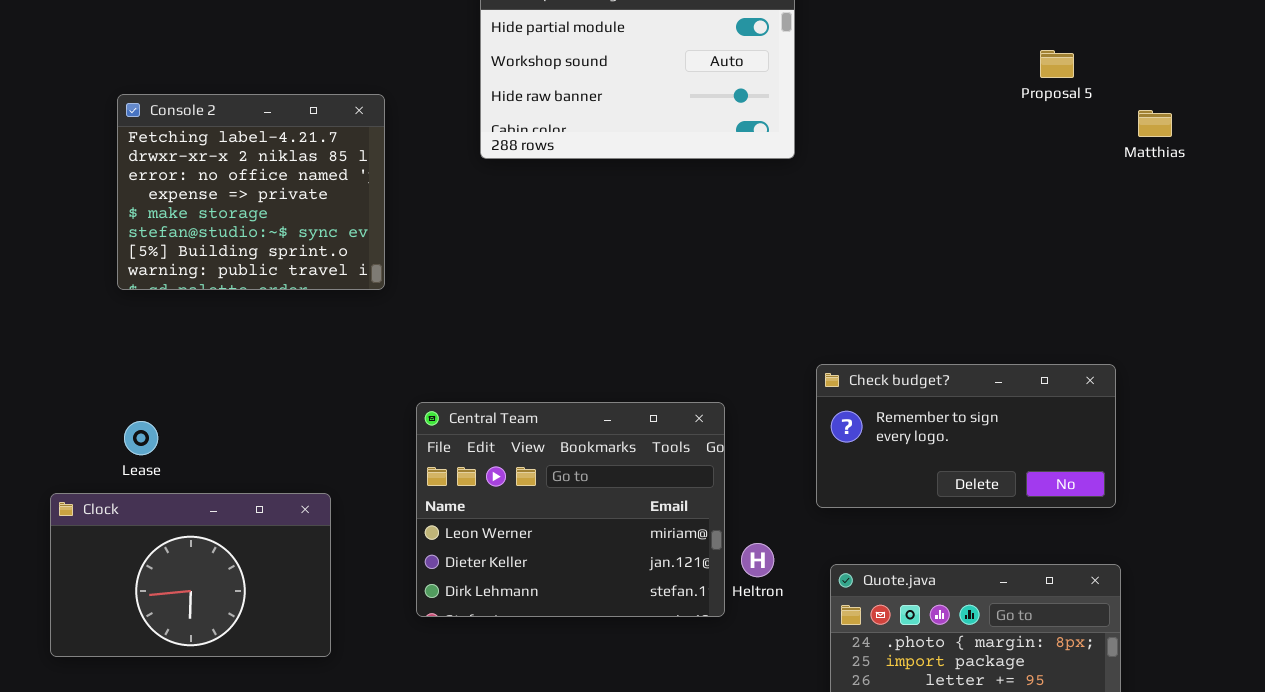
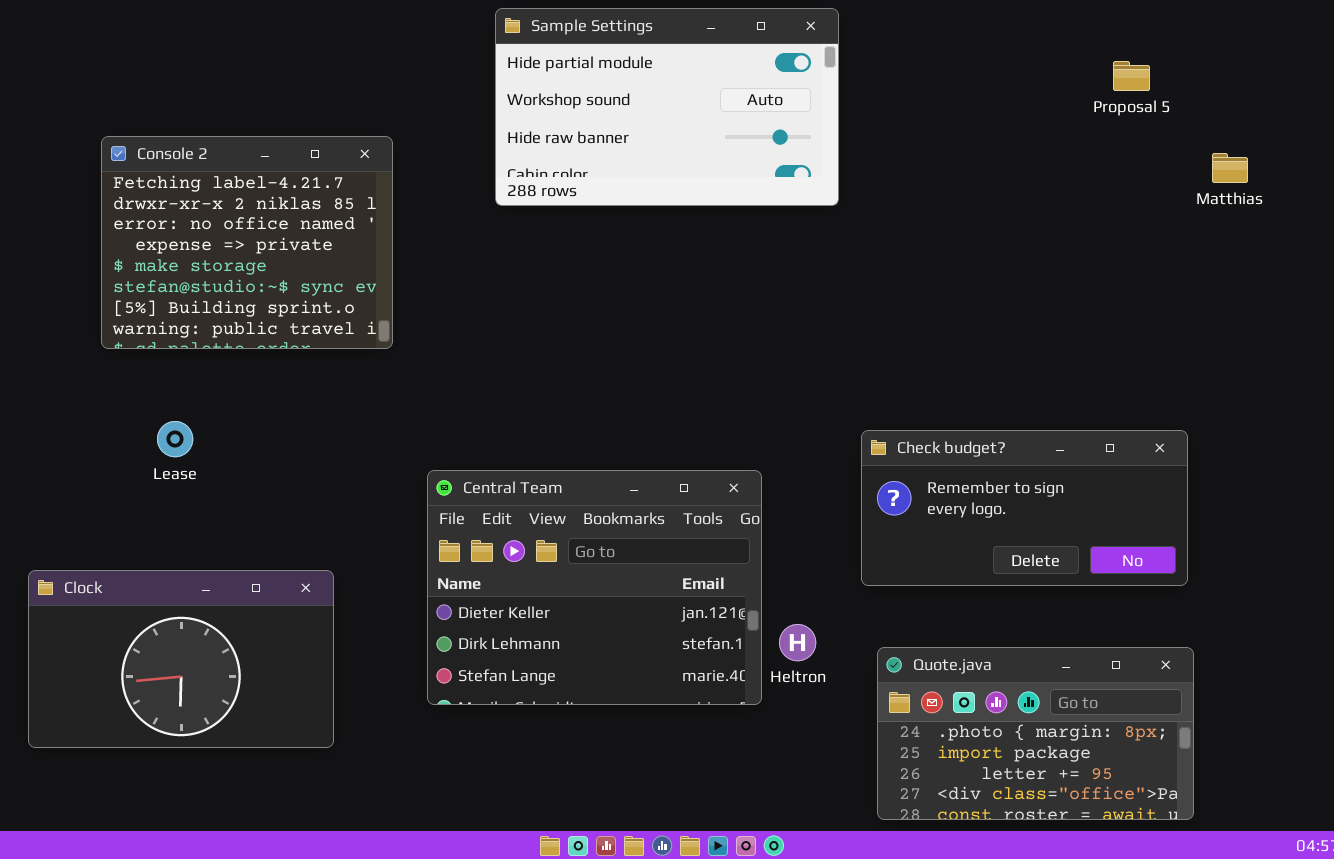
Proposal 5: [1040,50,1074,78] -> [1113,61,1150,91], moved
Central Team: [416,402,725,617] -> [427,470,762,705], scrolled down 1 row
Lease: [124,421,158,455] -> [157,421,193,457], moved

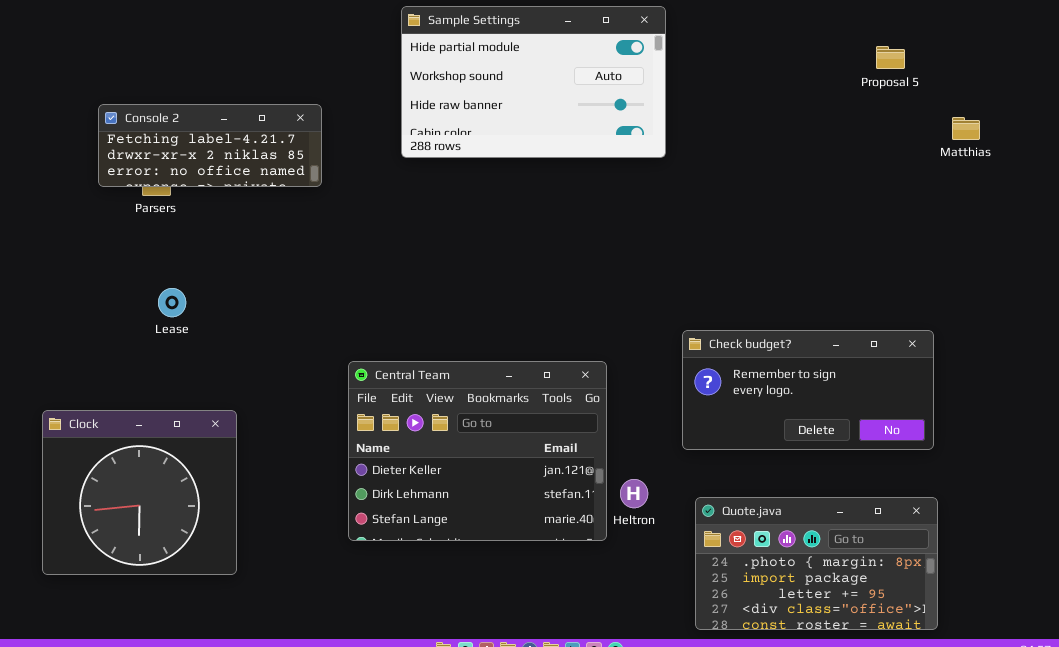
Console 2: [101,136,393,349] -> [98,104,322,187], resized
Lease: [157,421,193,457] -> [158,288,186,317], moved
Clock: [28,570,334,748] -> [42,410,237,575], resized

